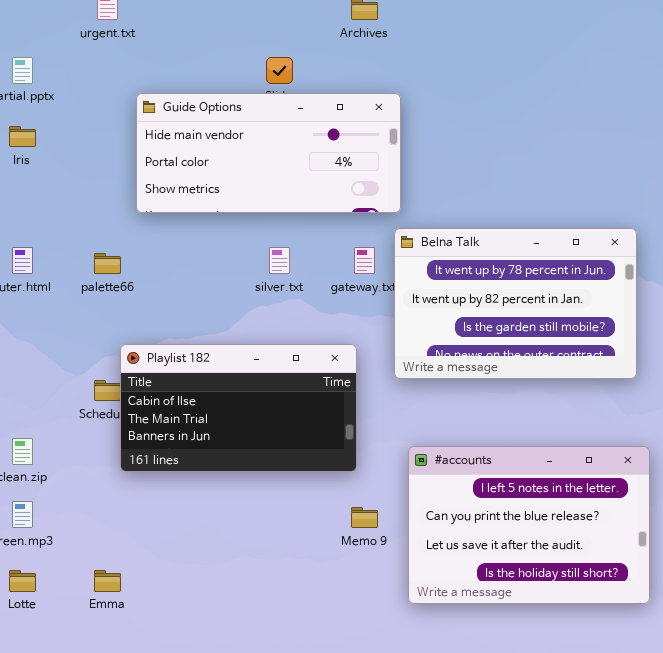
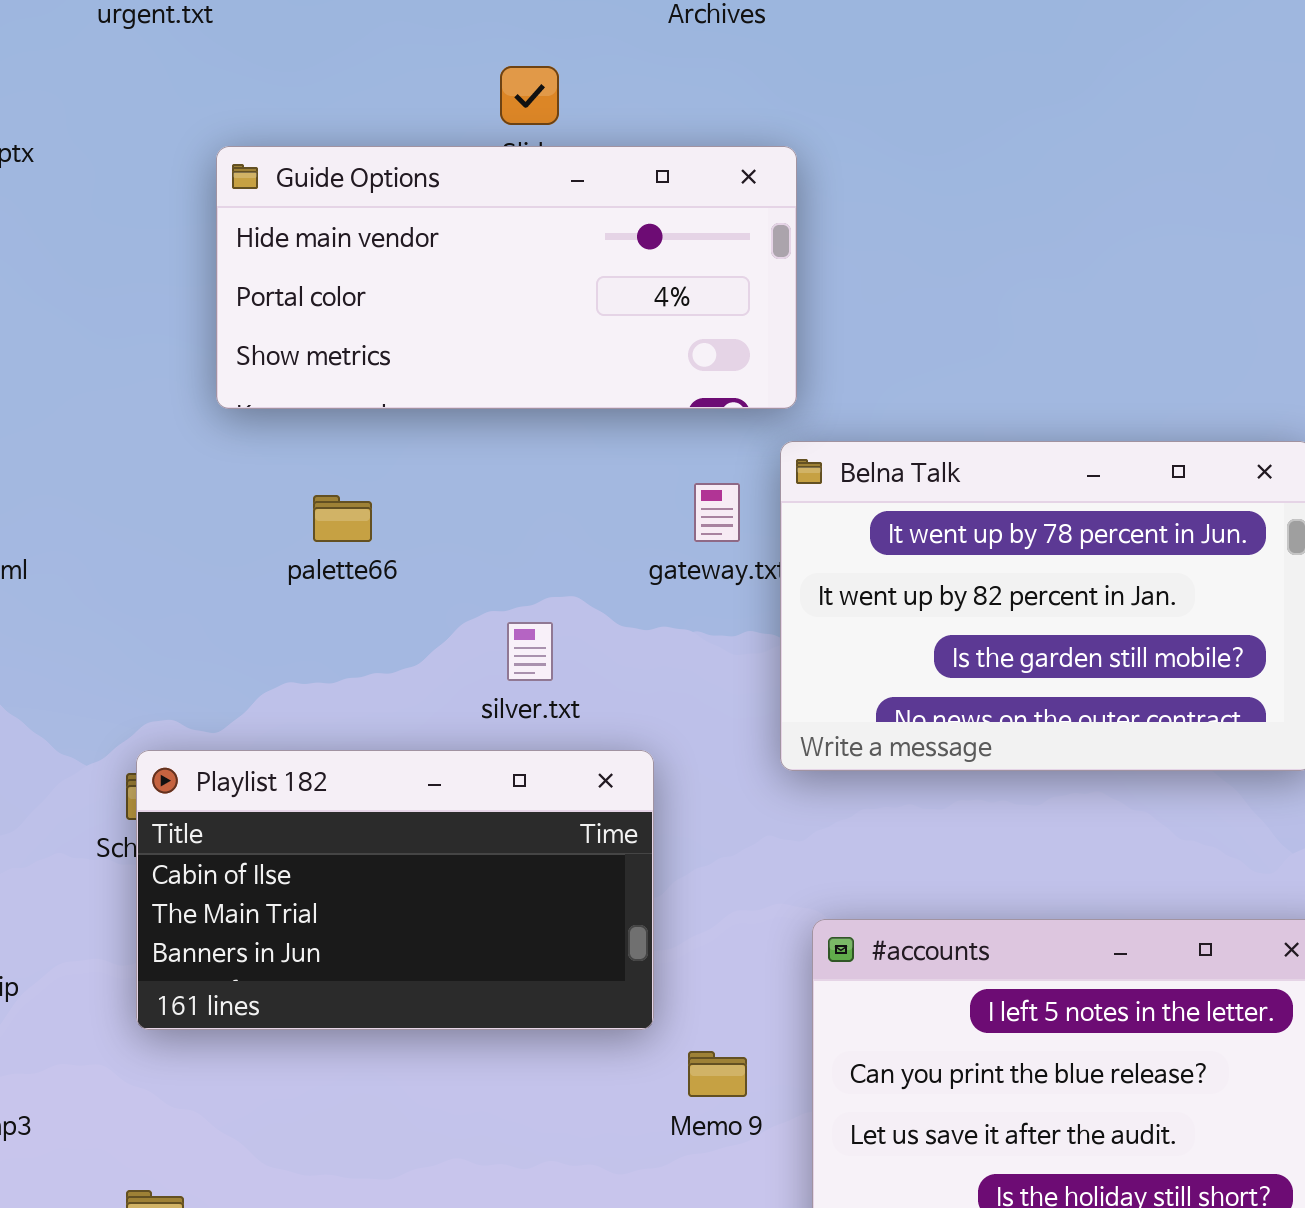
silver.txt: [269,247,290,274] -> [507,622,553,681], moved
palette66: [94,253,121,274] -> [313,495,372,542], moved
Playlist 182: [120,344,357,472] -> [136,750,654,1030], moved

